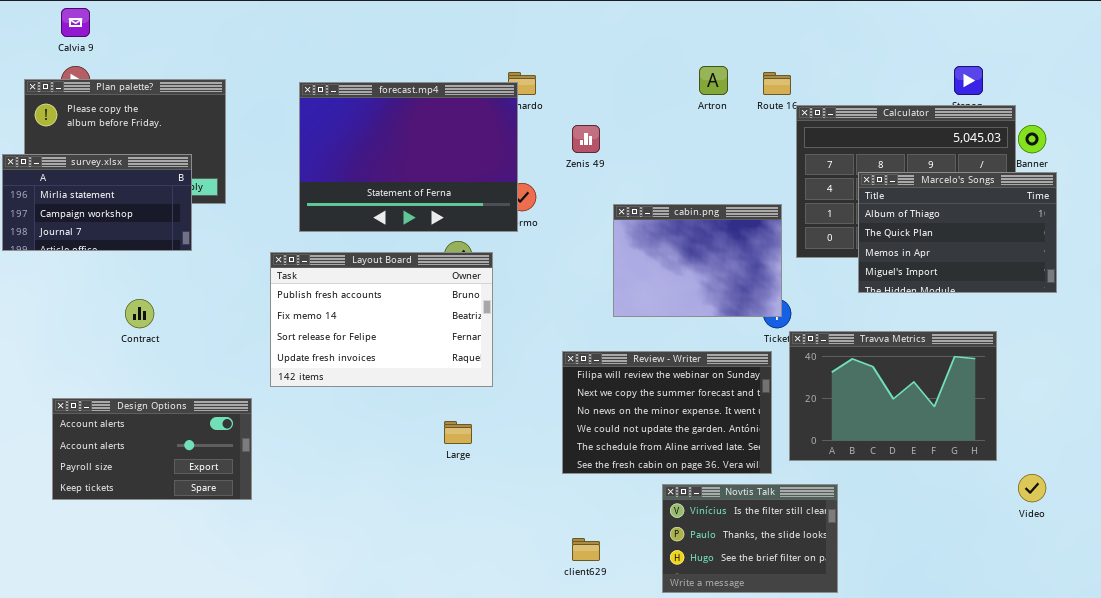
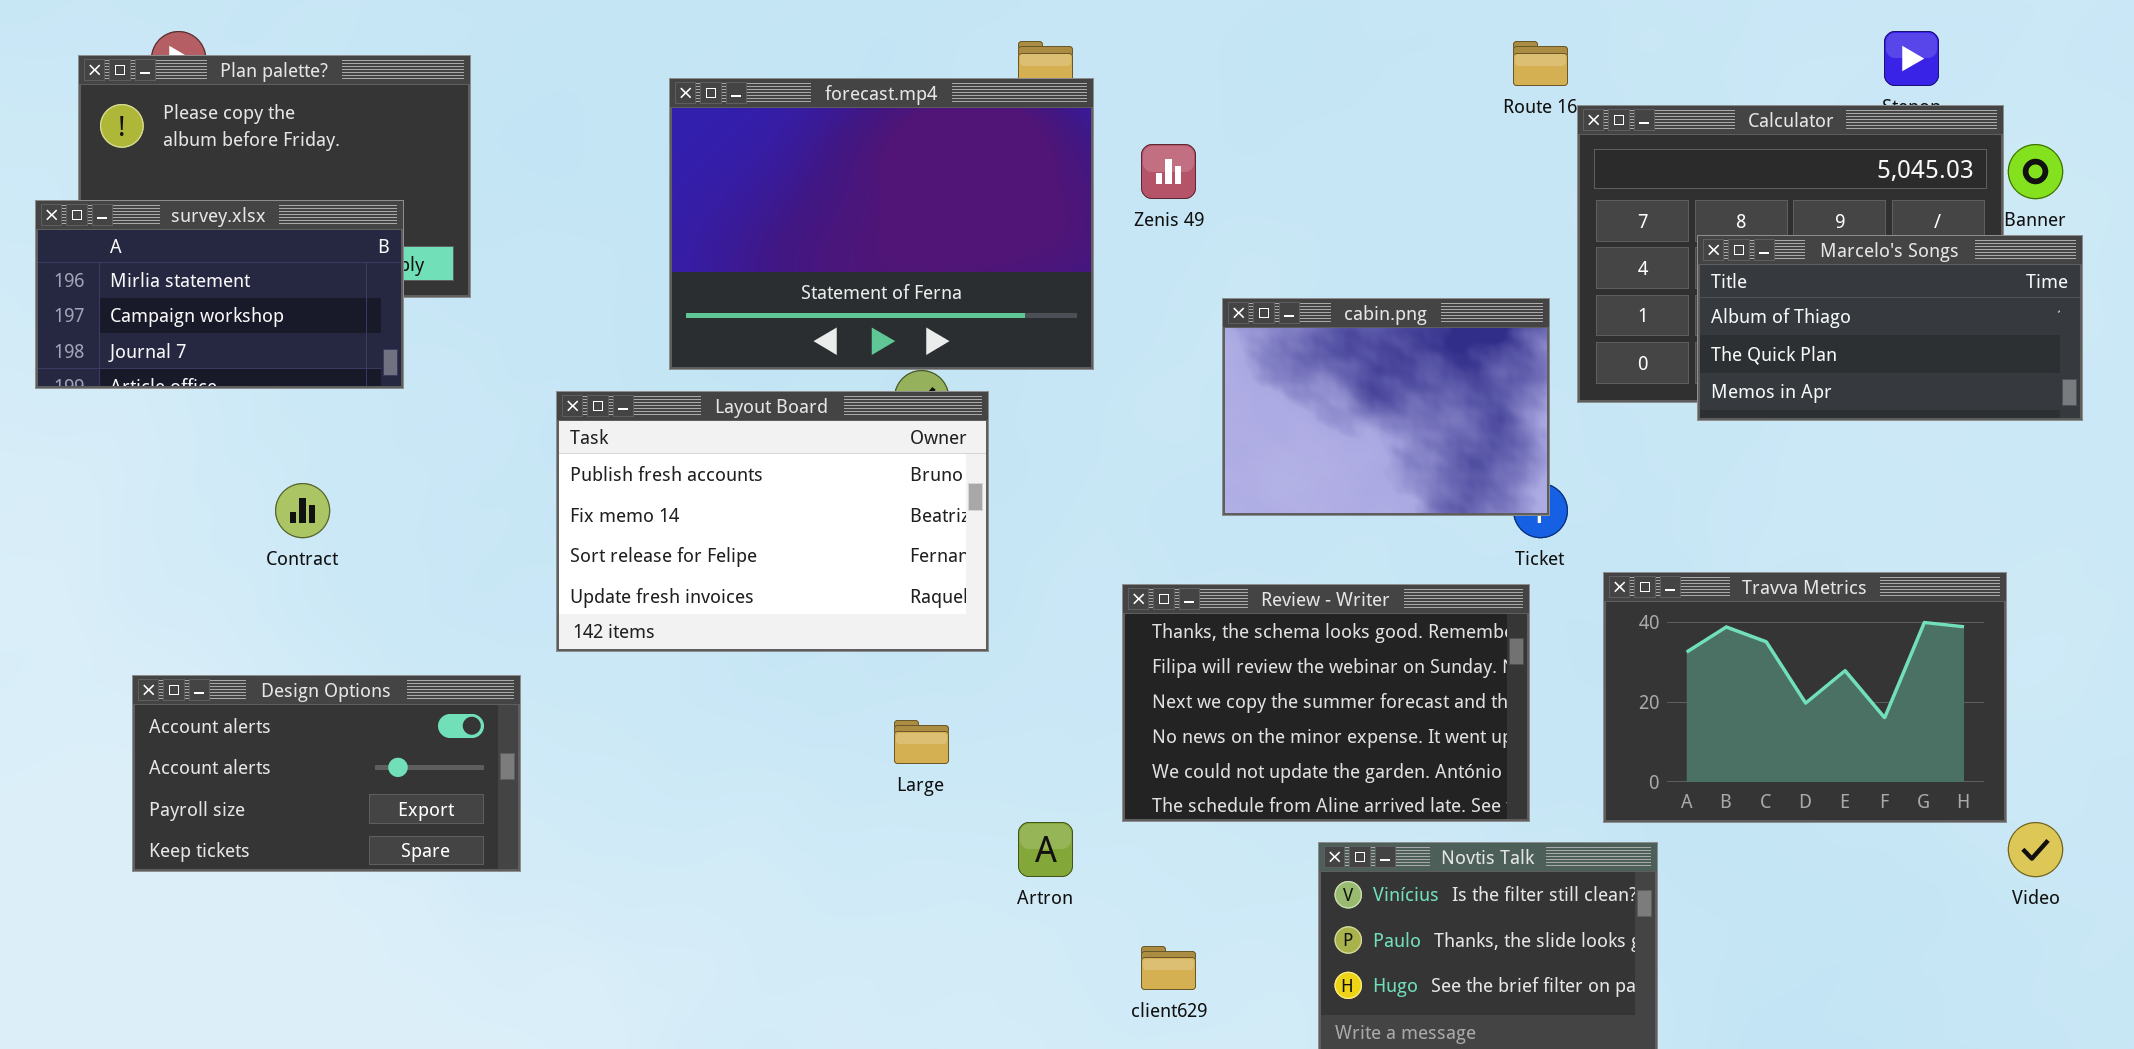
Artron: [699,66,728,95] -> [1018,822,1073,877], moved
forecast.mp4: [299,82,518,232] -> [669,78,1094,370], moved
Marcelo's Songs: [858,172,1057,293] -> [1697,235,2083,421], resized
Travva Metrics: [789,331,997,461] -> [1603,572,2007,823], moved
Review - Writer: [562,351,772,474] -> [1122,584,1530,822], scrolled up 1 row

